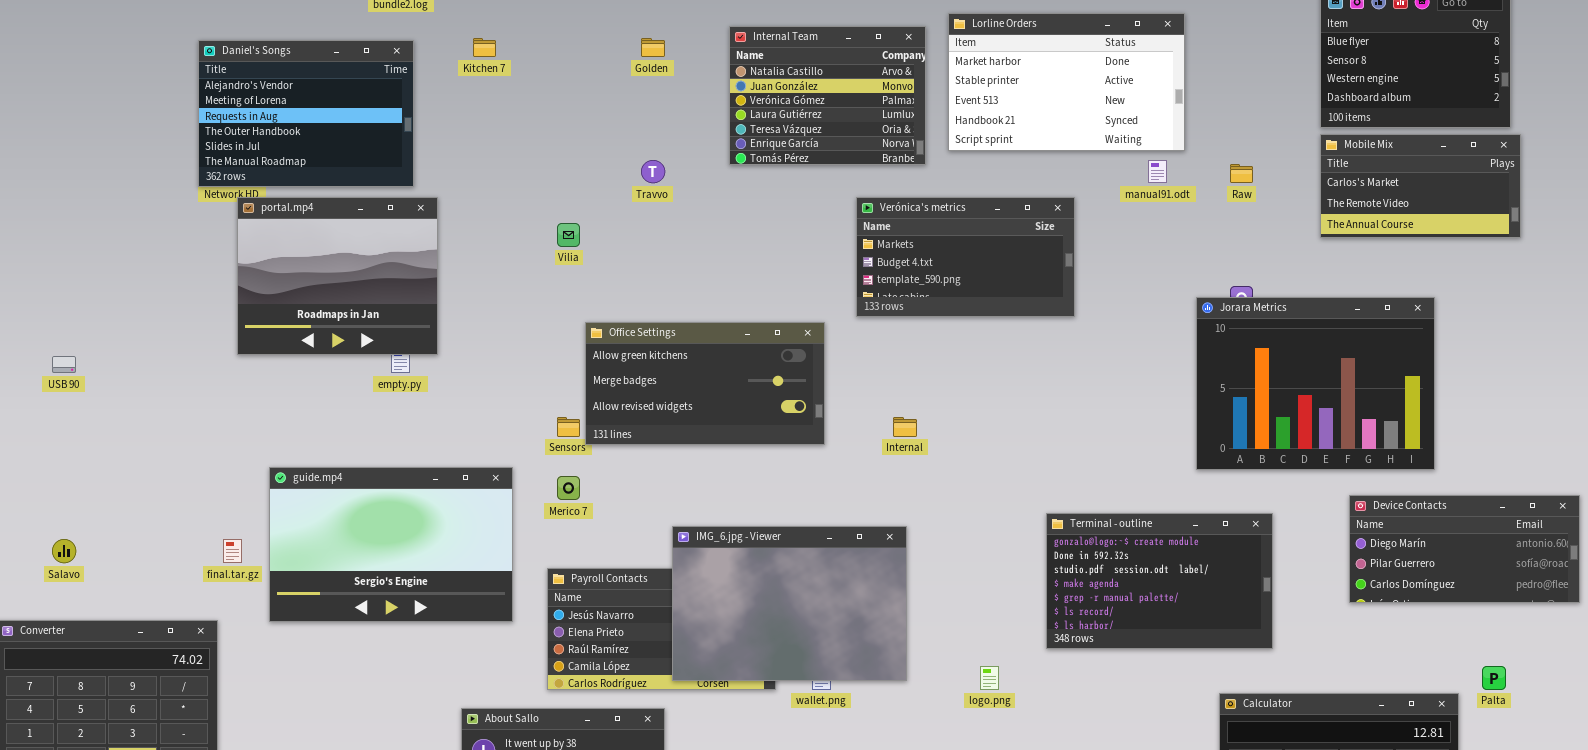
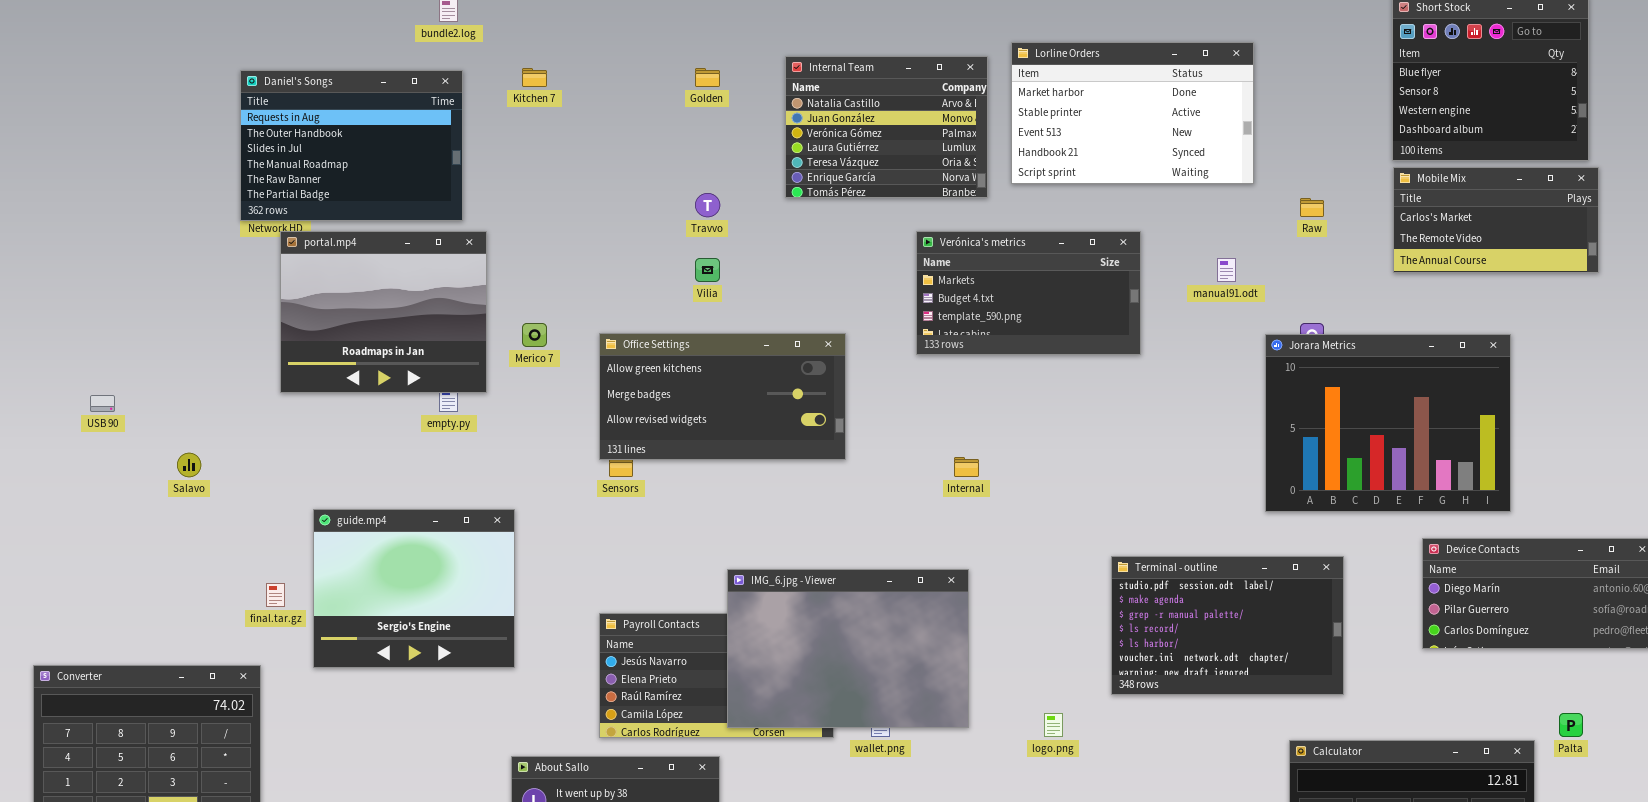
Daniel's Songs: [198,40,414,187] -> [240,70,463,221], scrolled down 2 rows
manual91.odt: [1148,160,1167,183] -> [1217,258,1236,282], moved
Vilia: [557,223,580,247] -> [695,258,720,282], moved
Office Settings: [585,322,825,445] -> [599,333,846,460], moved
guide.mp4: [269,467,513,622] -> [313,509,515,668], resized
Merico 7: [557,476,580,500] -> [522,323,547,347], moved
Terminal - outline: [1046,513,1273,649] -> [1111,556,1344,695], scrolled down 2 rows
Salavo: [52,539,76,563] -> [177,453,201,477], moved

